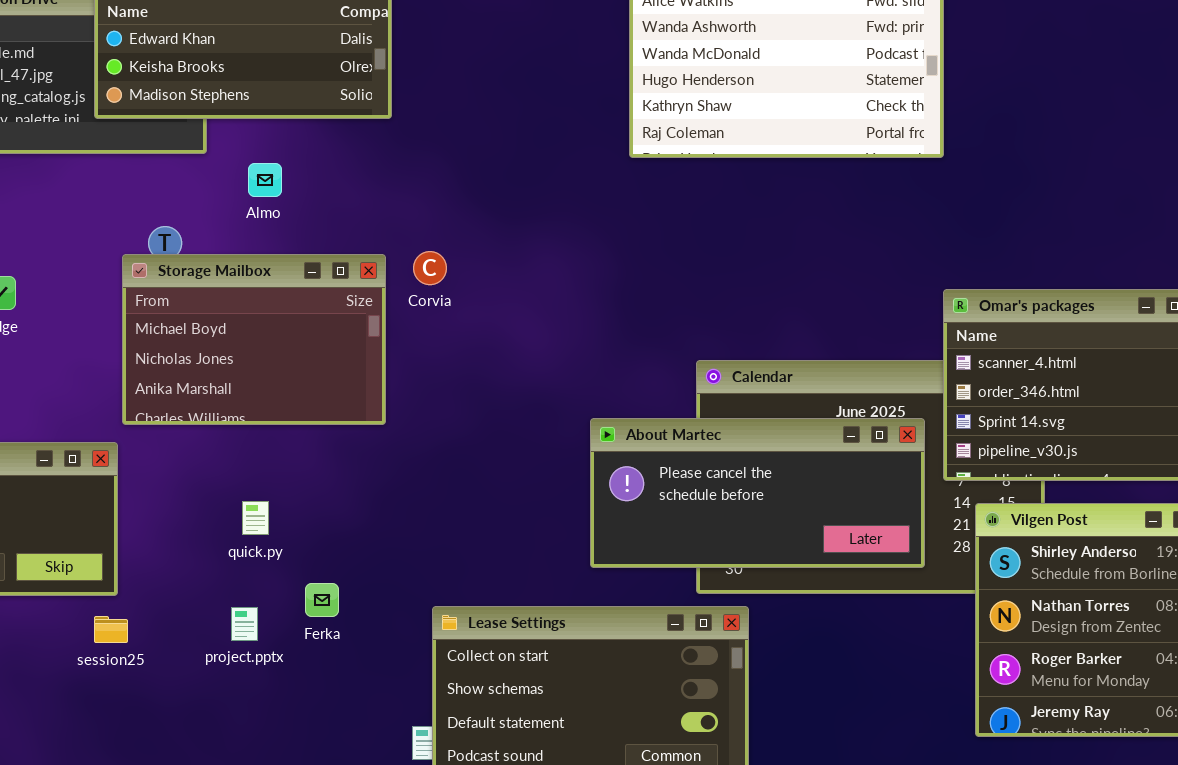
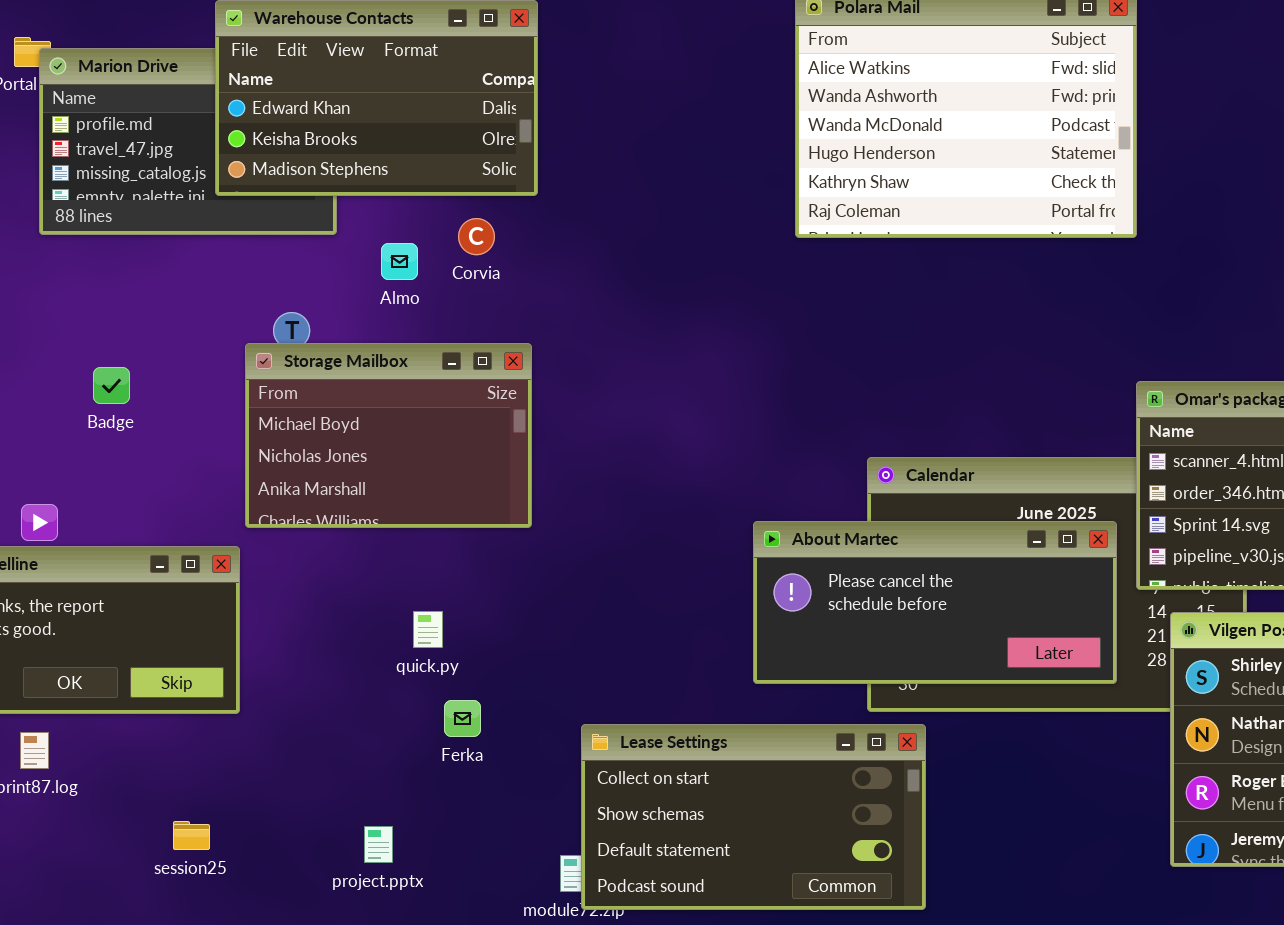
Corvia: [413,251,447,285] -> [458,218,495,255], moved
quick.py: [242,501,269,535] -> [413,611,443,648], moved
project.pptx: [231,607,258,641] -> [364,826,393,863], moved
session25: [94,616,128,643] -> [173,821,210,850], moved

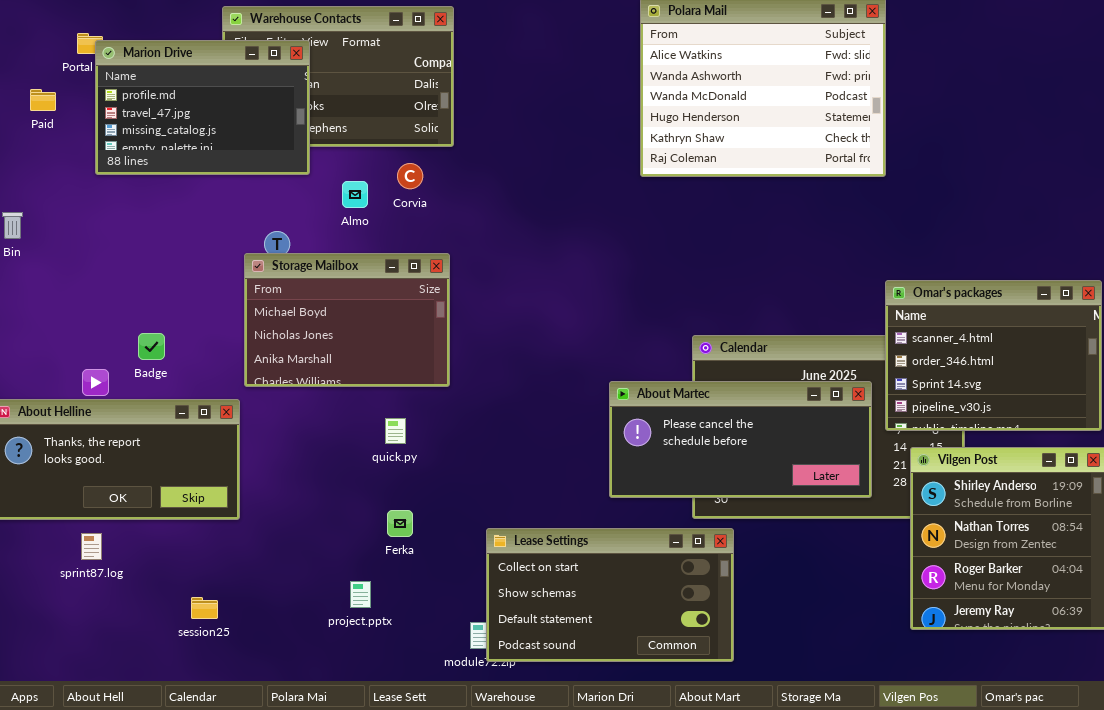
Marion Drive: [39,48,337,235] -> [95,40,310,175], raised
Badge: [93,367,130,404] -> [138,333,165,360], moved
quick.py: [413,611,443,648] -> [385,418,406,444], moved
project.pptx: [364,826,393,863] -> [350,581,371,608], moved

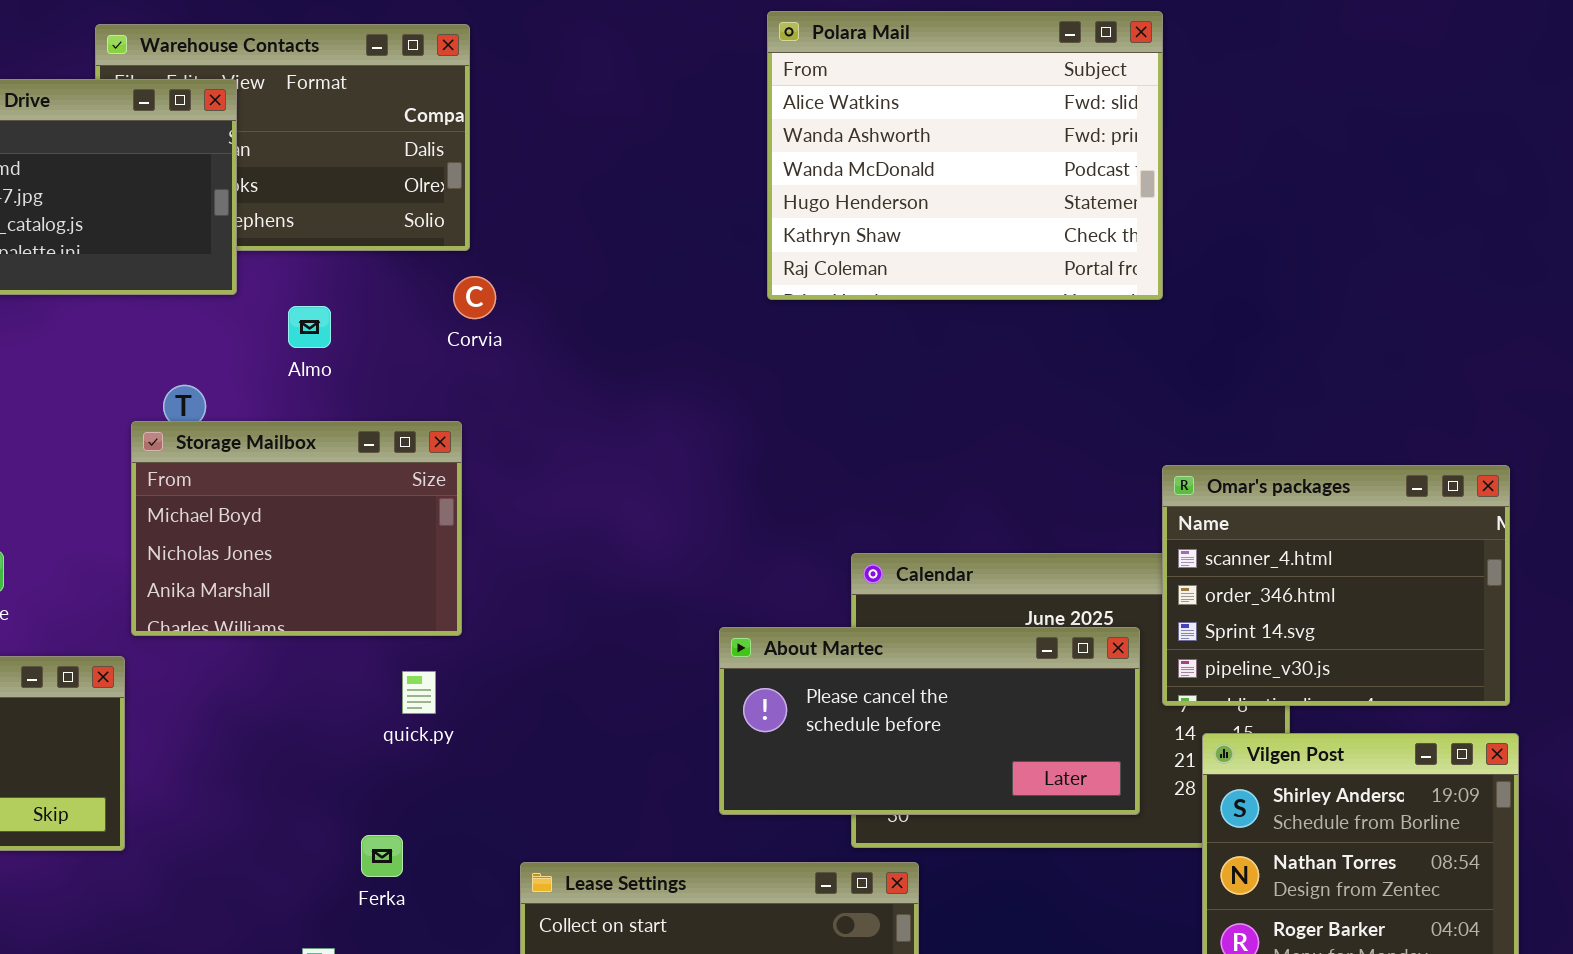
Corvia: [397,163,423,189] -> [453,276,496,319], moved
quick.py: [385,418,406,444] -> [402,671,436,714], moved

